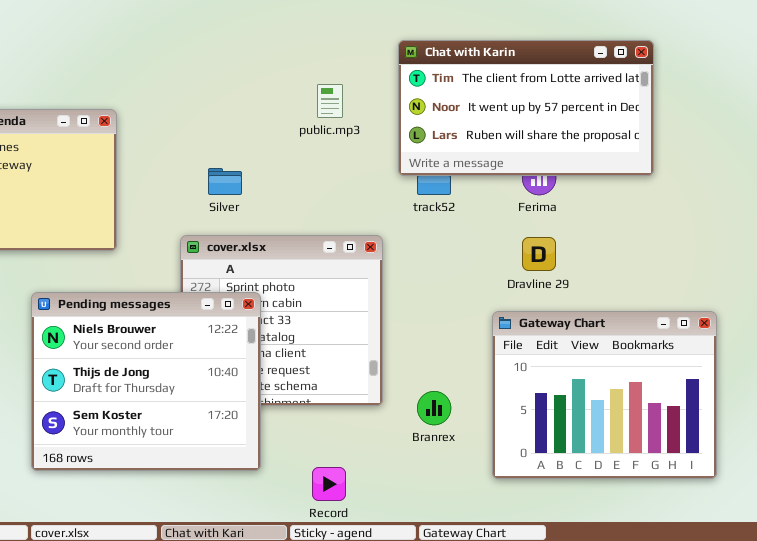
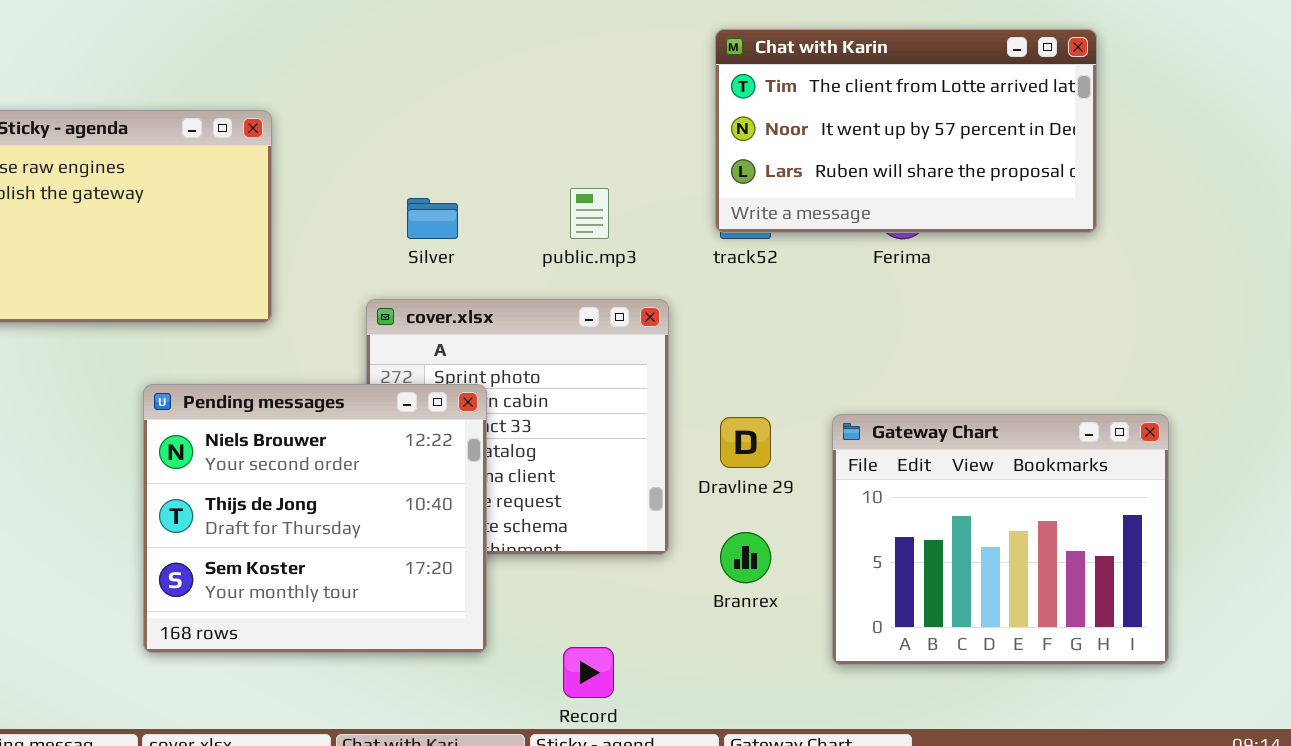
Chat with Karin: [398,40,654,176] -> [715,29,1097,233], moved
public.mp3: [317,84,343,118] -> [570,188,609,239], moved
Dravline 29: [522,237,556,271] -> [720,417,771,468], moved

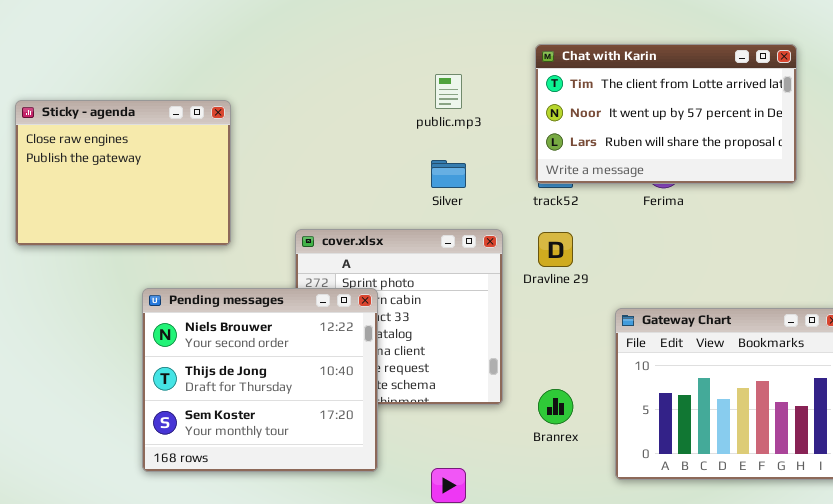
public.mp3: [570,188,609,239] -> [435,74,462,109], moved
Silver: [407,198,458,239] -> [431,160,466,188], moved
Dravline 29: [720,417,771,468] -> [538,232,573,267], moved

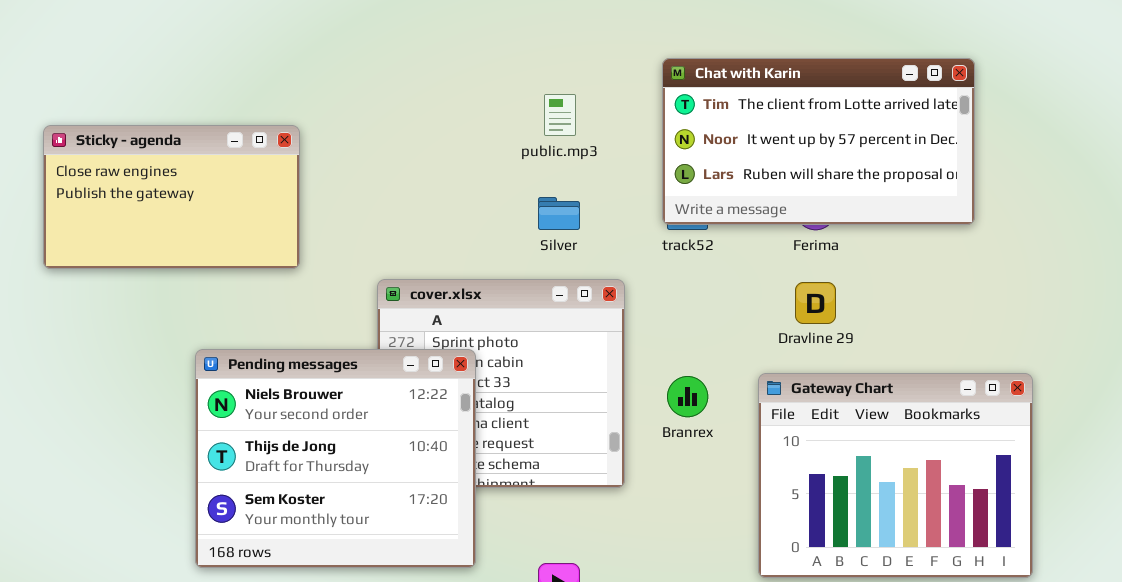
Sticky - agenda: [15,100,231,246] -> [43,125,300,269], resized
Dravline 29: [538,232,573,267] -> [795,282,836,324], moved
Branrex: [538,389,573,424] -> [667,376,708,417], moved

